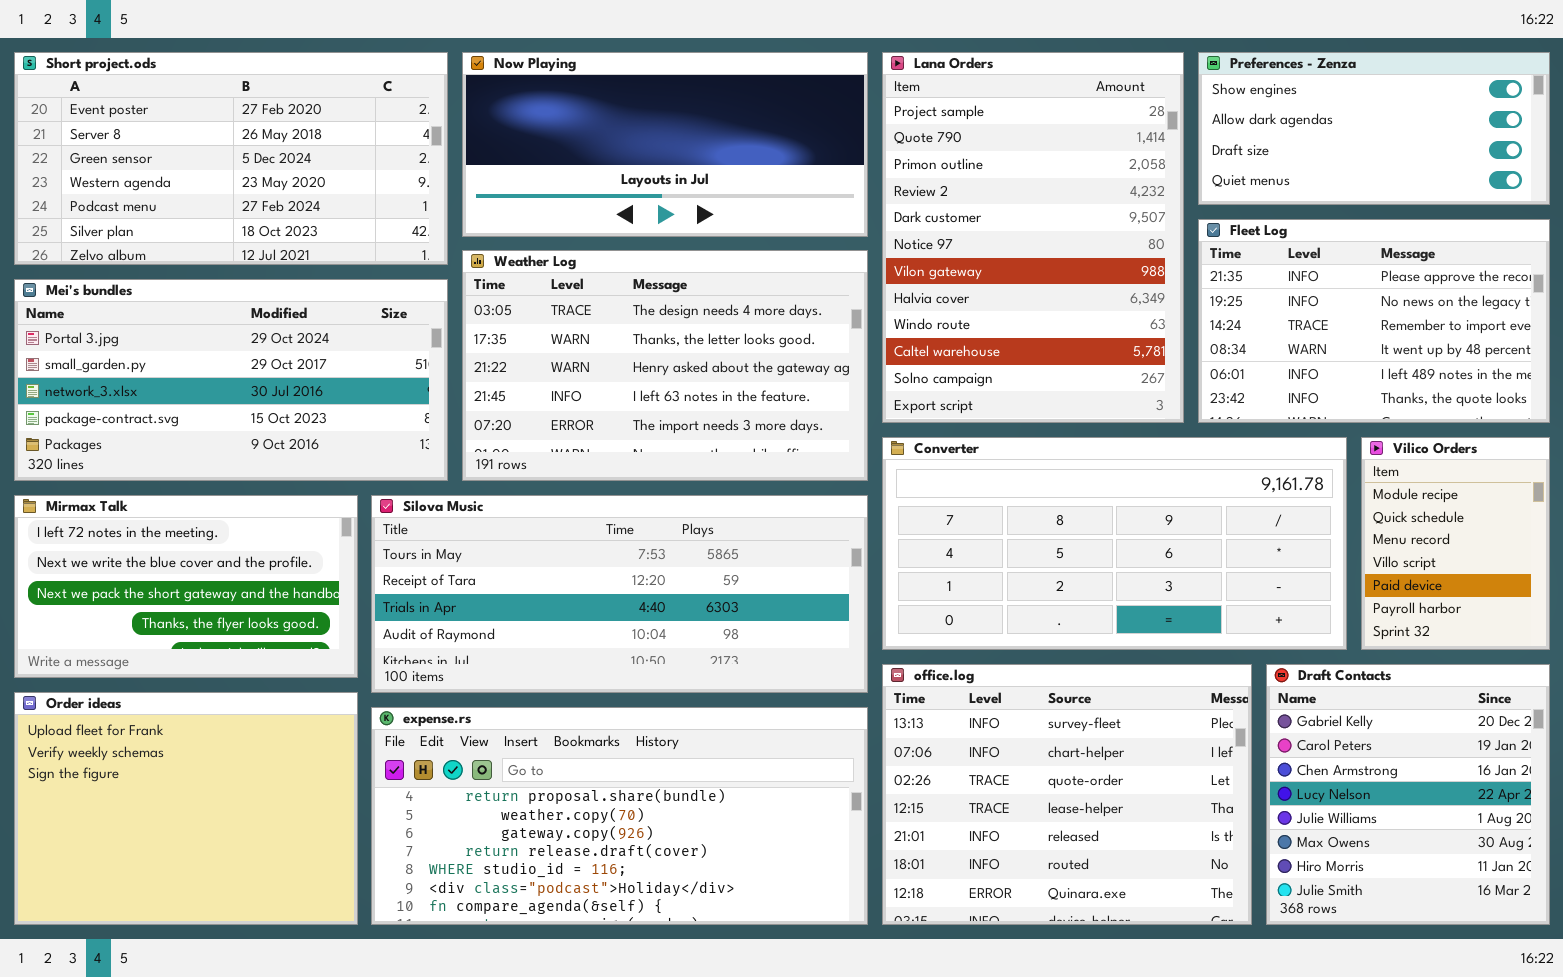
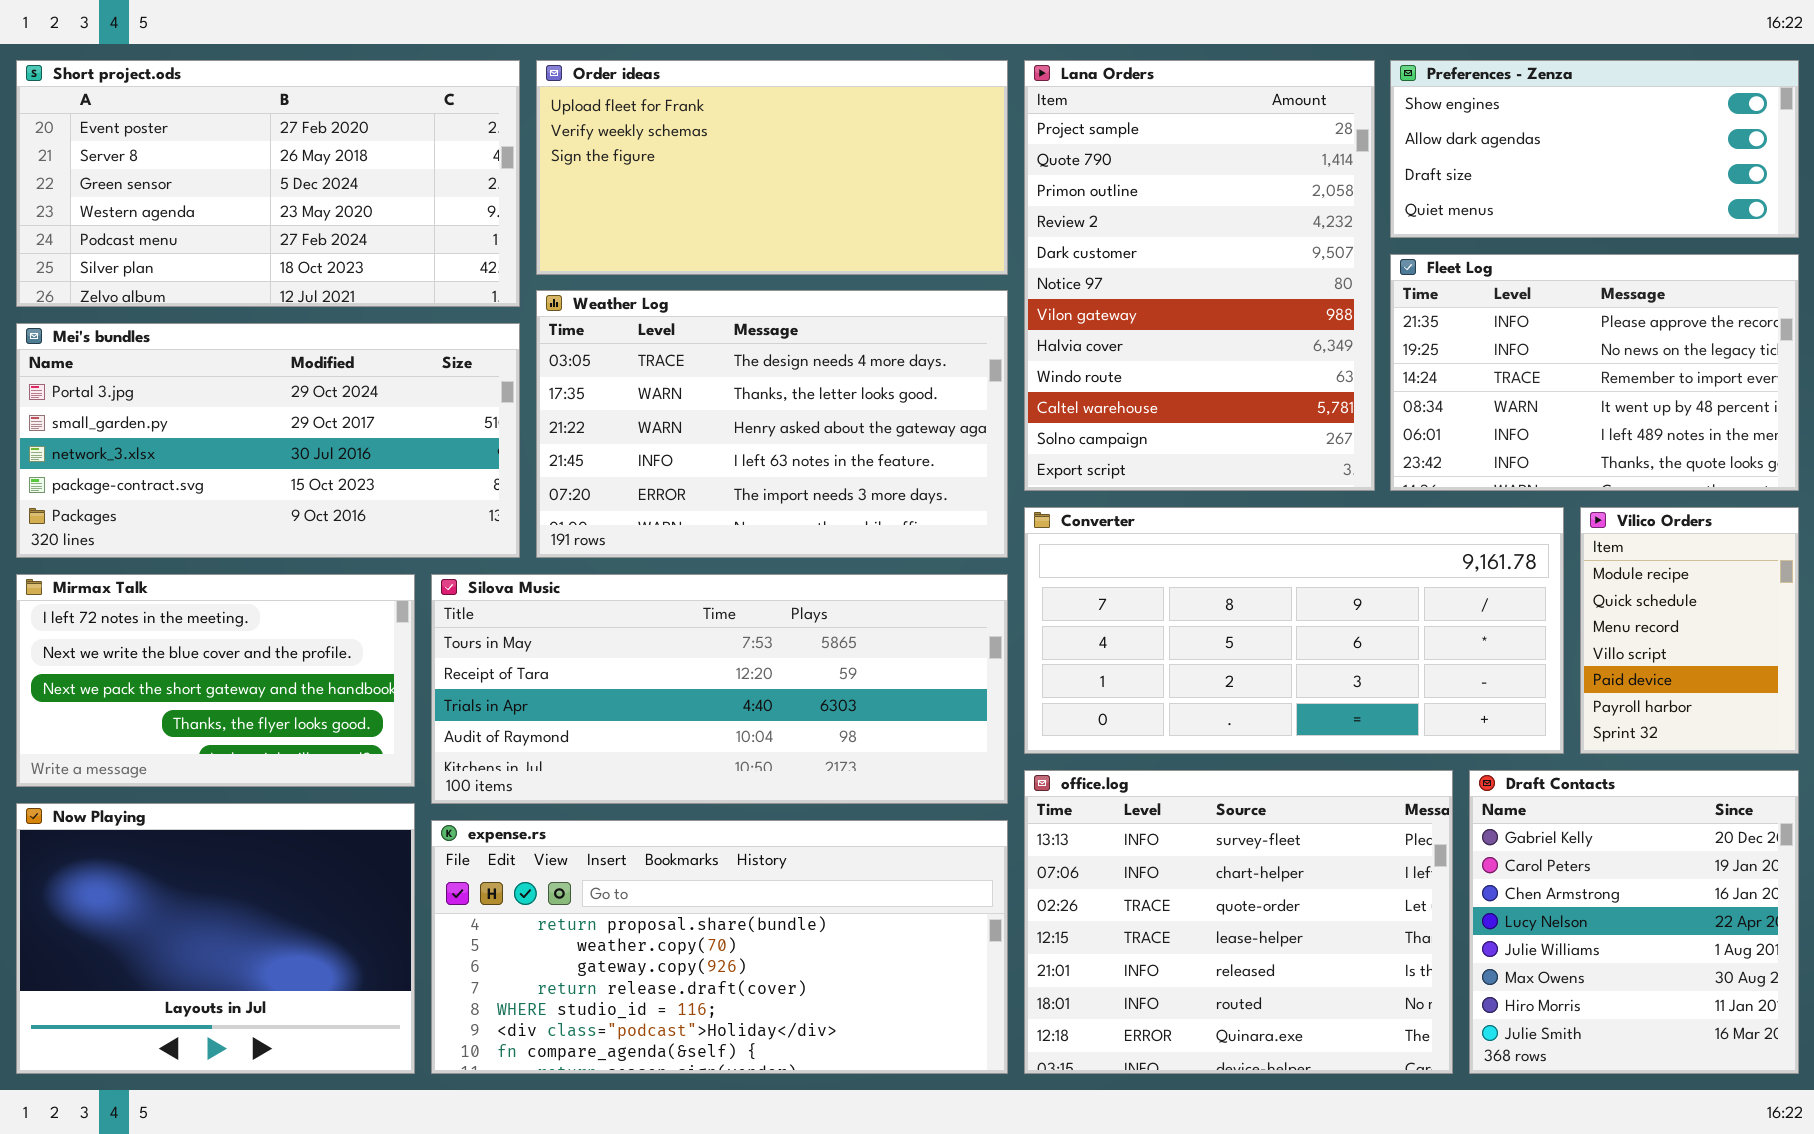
Now Playing: [462,52,868,237] -> [16,803,415,1074], moved, resized
Order ideas: [14,692,358,925] -> [536,60,1008,275], moved, resized

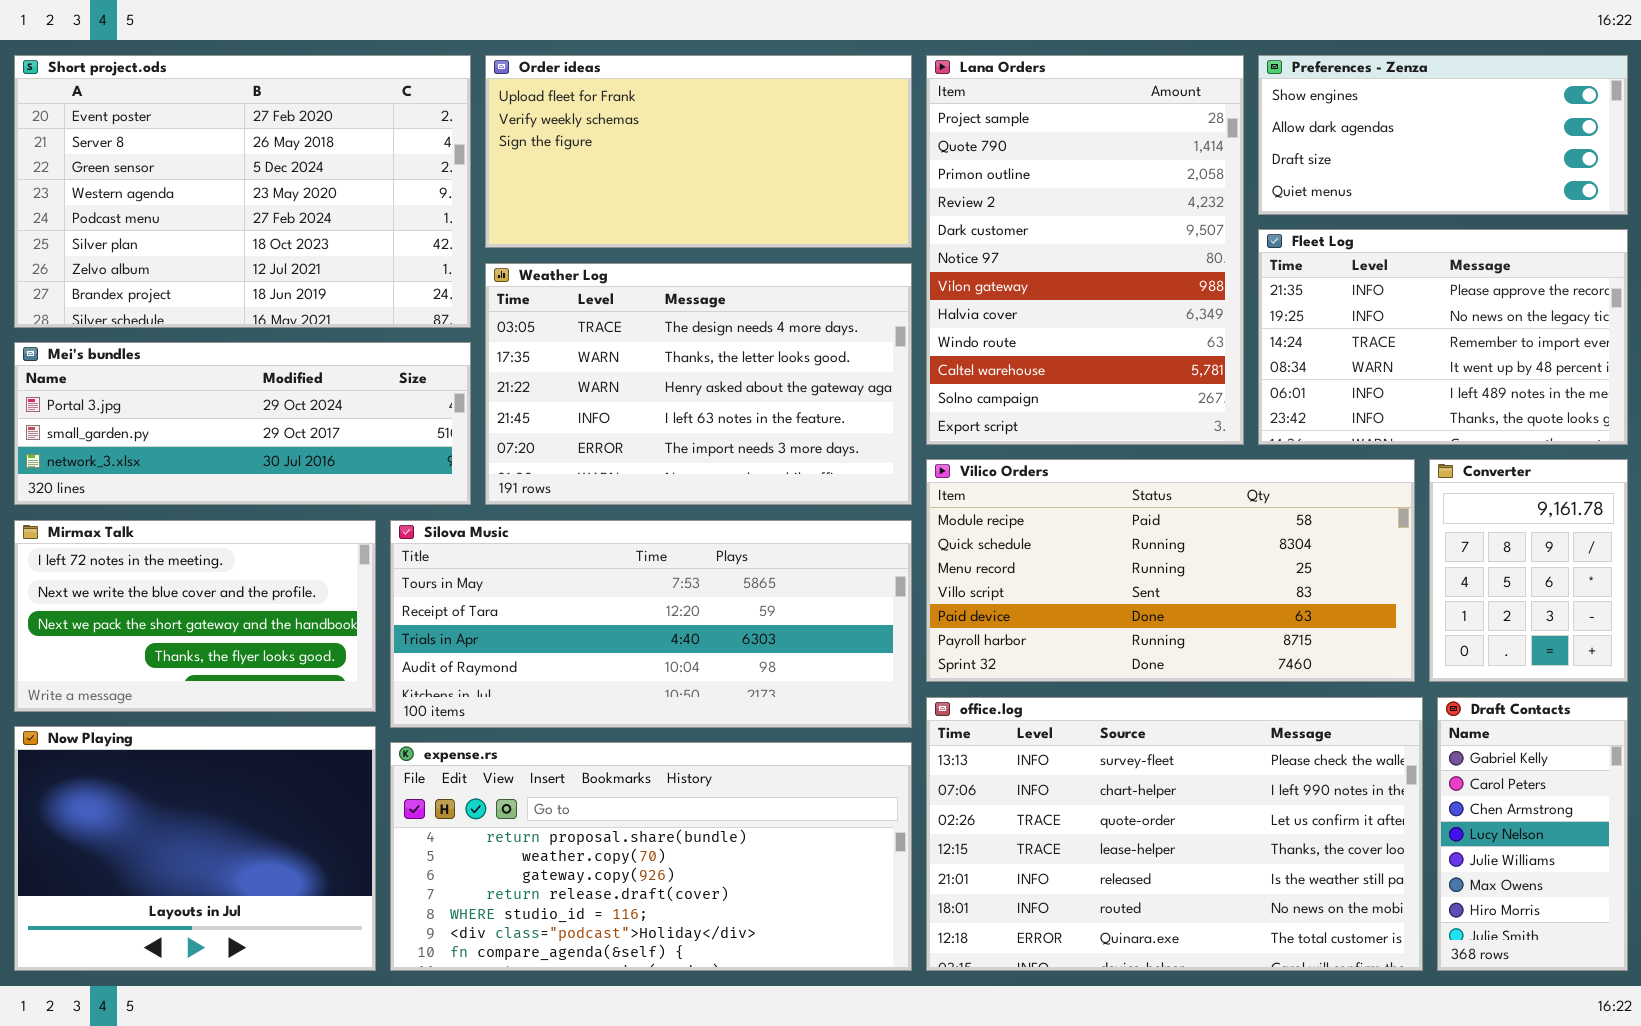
Short project.ods: [16,60,520,307] -> [14,55,471,328], resized
Mei's bundles: [16,323,520,558] -> [14,342,471,505], resized
Converter: [1024,507,1564,754] -> [1429,459,1628,682], moved, resized
Vilico Orders: [1580,507,1799,754] -> [926,459,1415,682], moved, resized
office.log: [1024,770,1453,1074] -> [926,697,1423,971], resized
Draft Contacts: [1469,770,1799,1074] -> [1437,697,1628,971], resized

